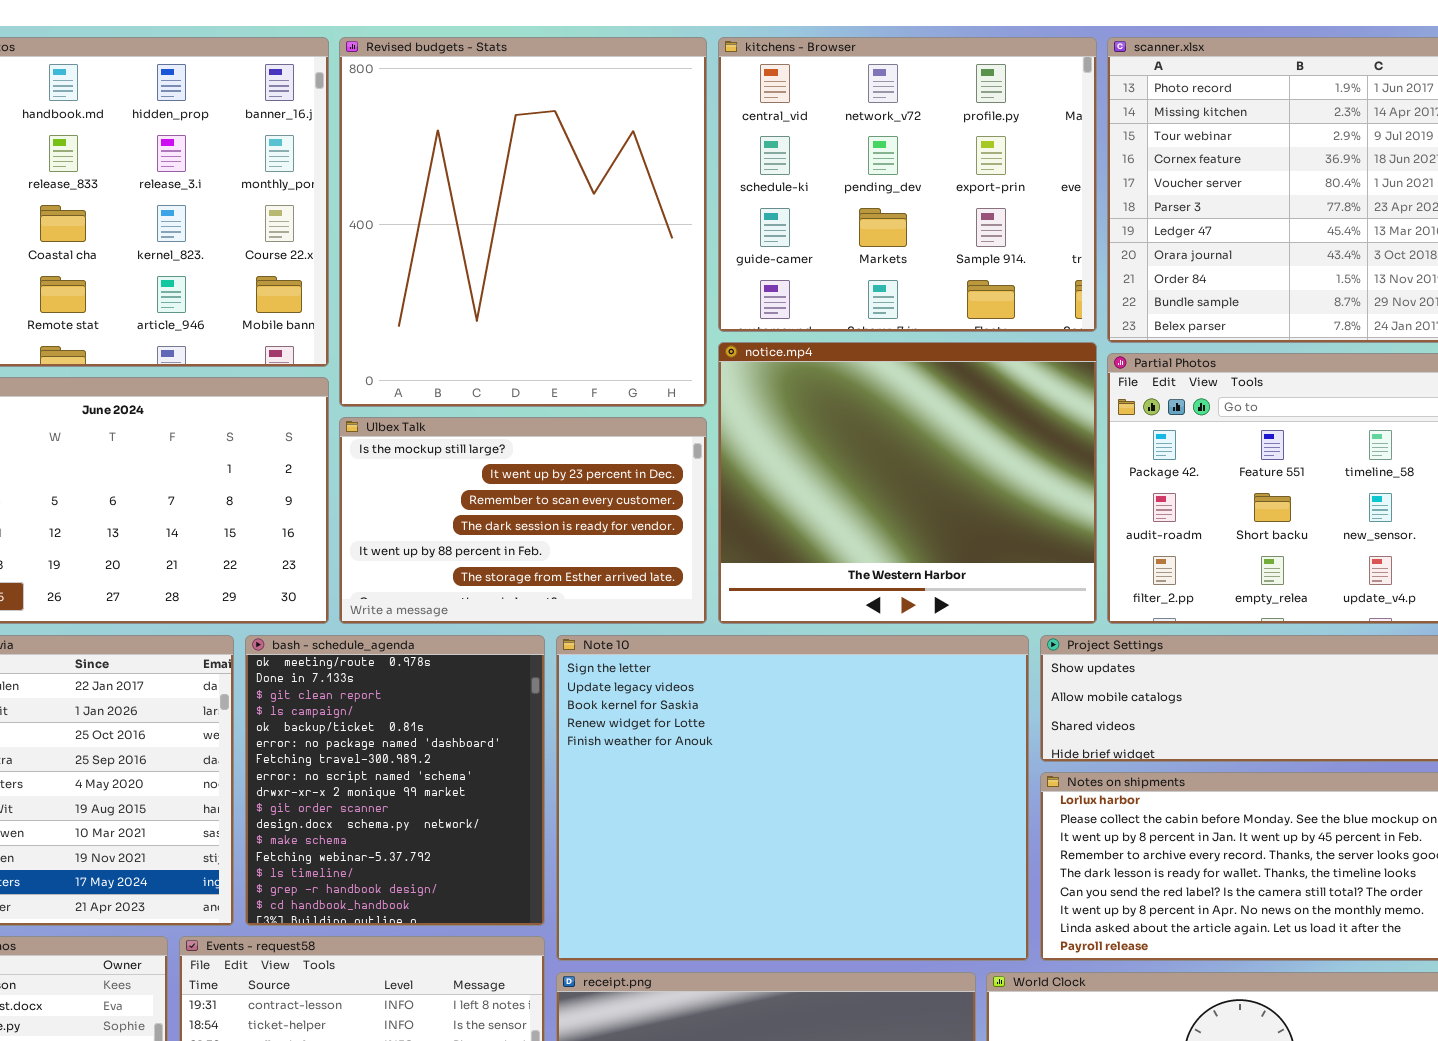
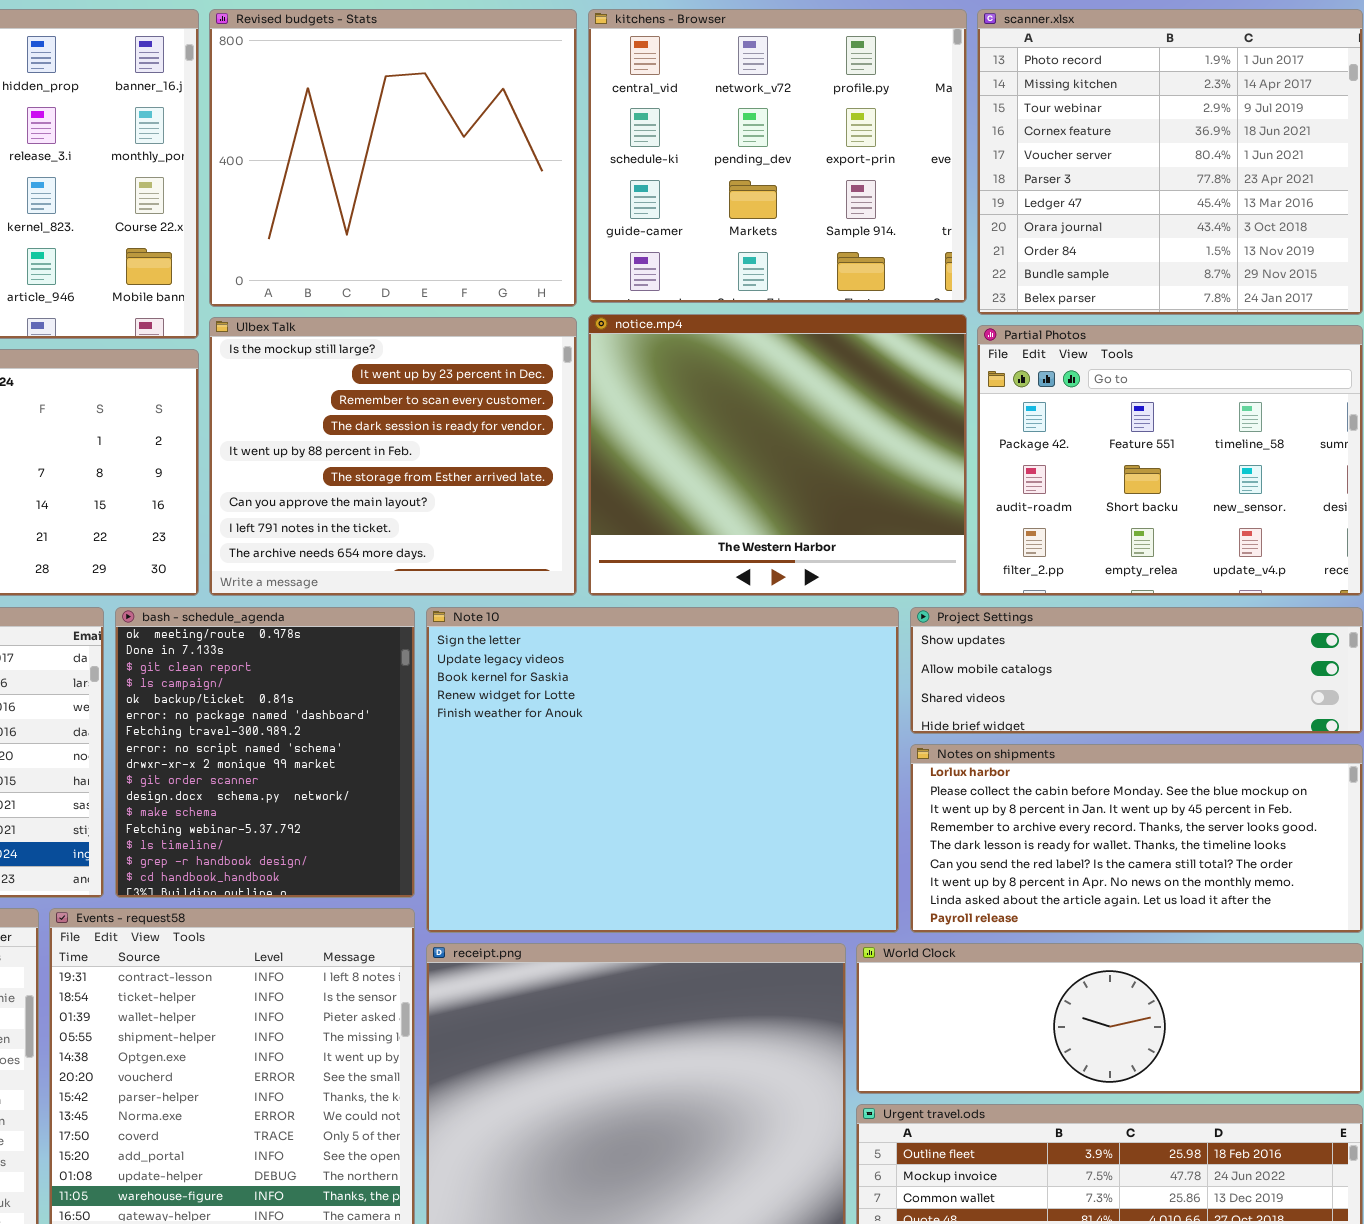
Revised budgets - Stats: [339,37,707,407] -> [209,9,577,307], resized
Ulbex Talk: [339,417,707,624] -> [209,317,577,596], resized

